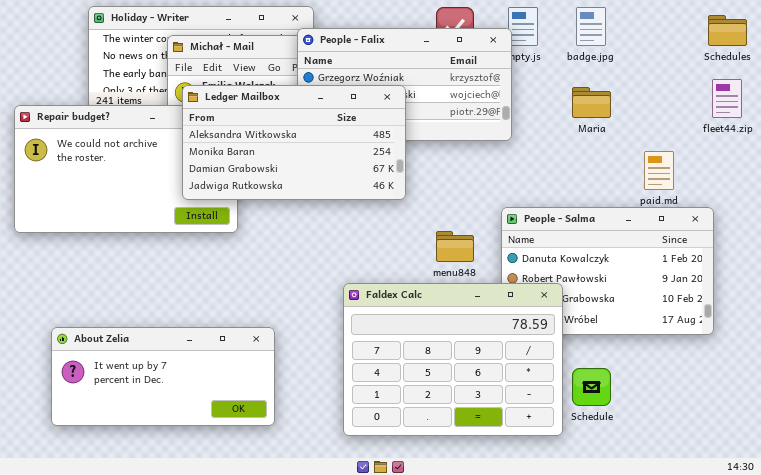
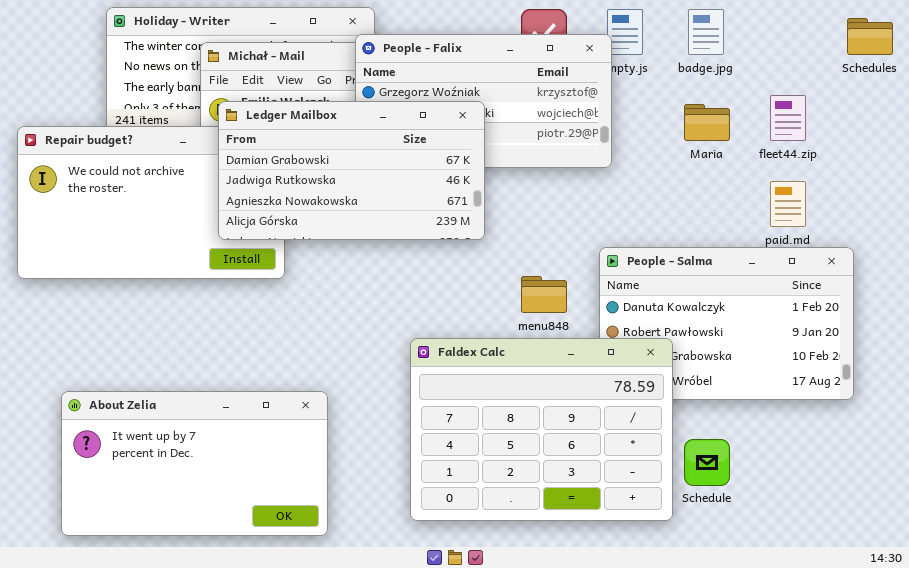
fleet44.zip: [712,79,742,118] -> [770,95,806,141], moved
Ledger Mailbox: [182,85,406,200] -> [218,101,485,240], scrolled down 2 rows
About Zelia: [51,327,275,426] -> [61,391,328,536], resized

